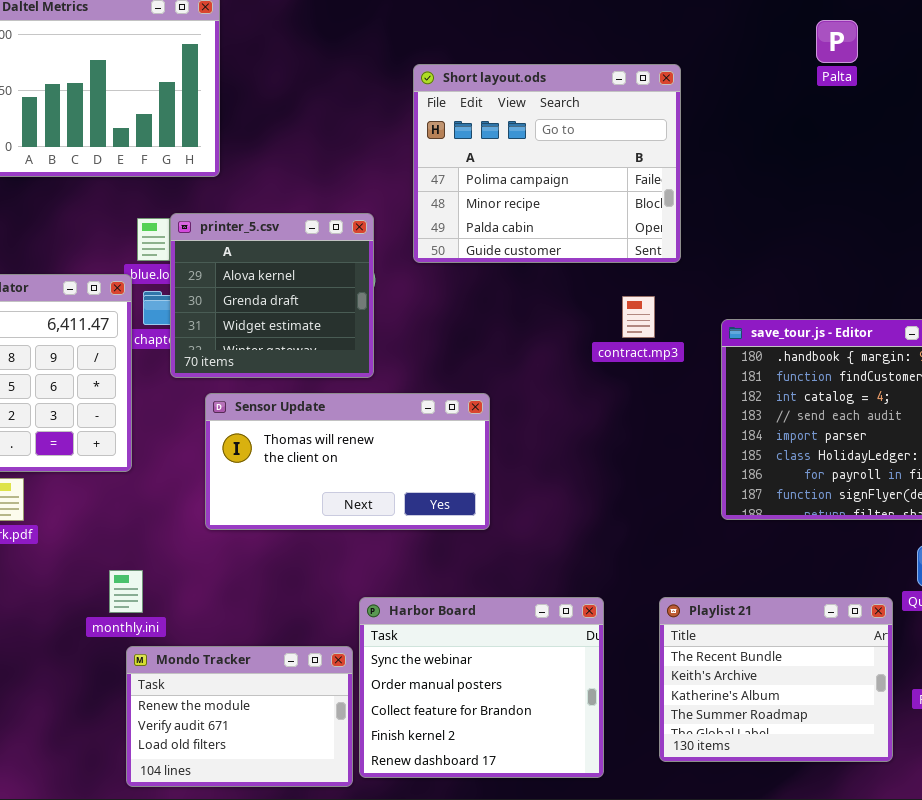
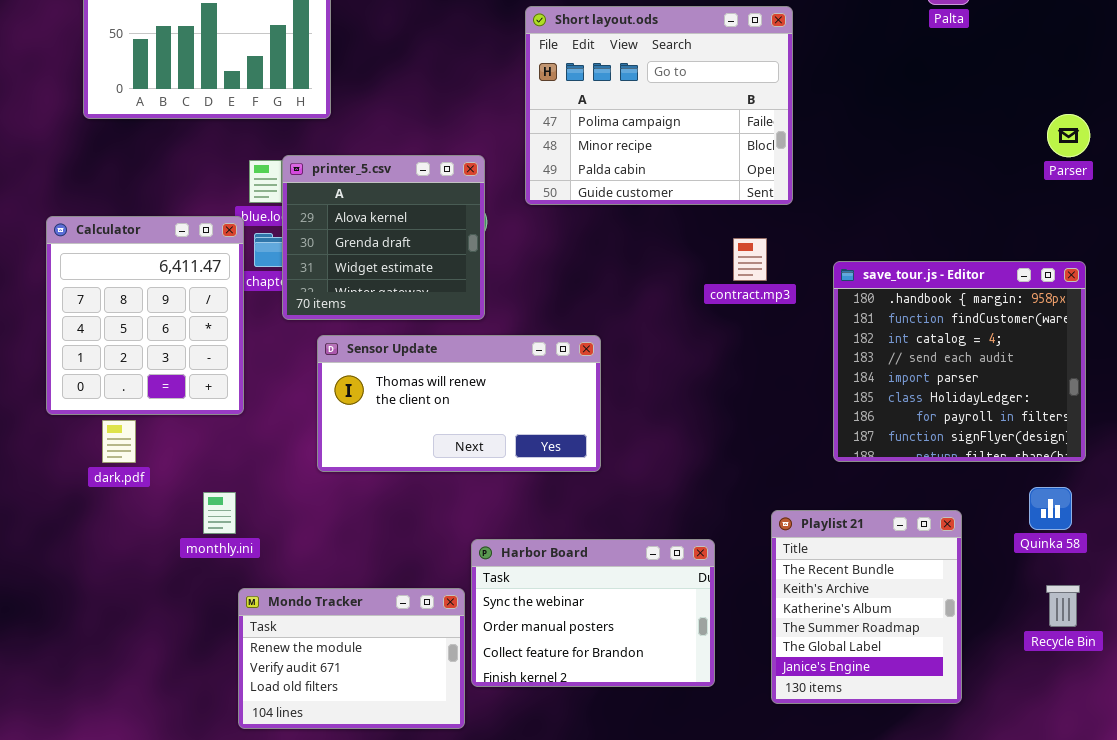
monthly.ini: [109,570,143,613] -> [203,492,236,534], moved
Harbor Board: [359,597,604,778] -> [471,539,715,687], resized
Playlist 21: [659,597,893,762] -> [771,510,962,704], resized

